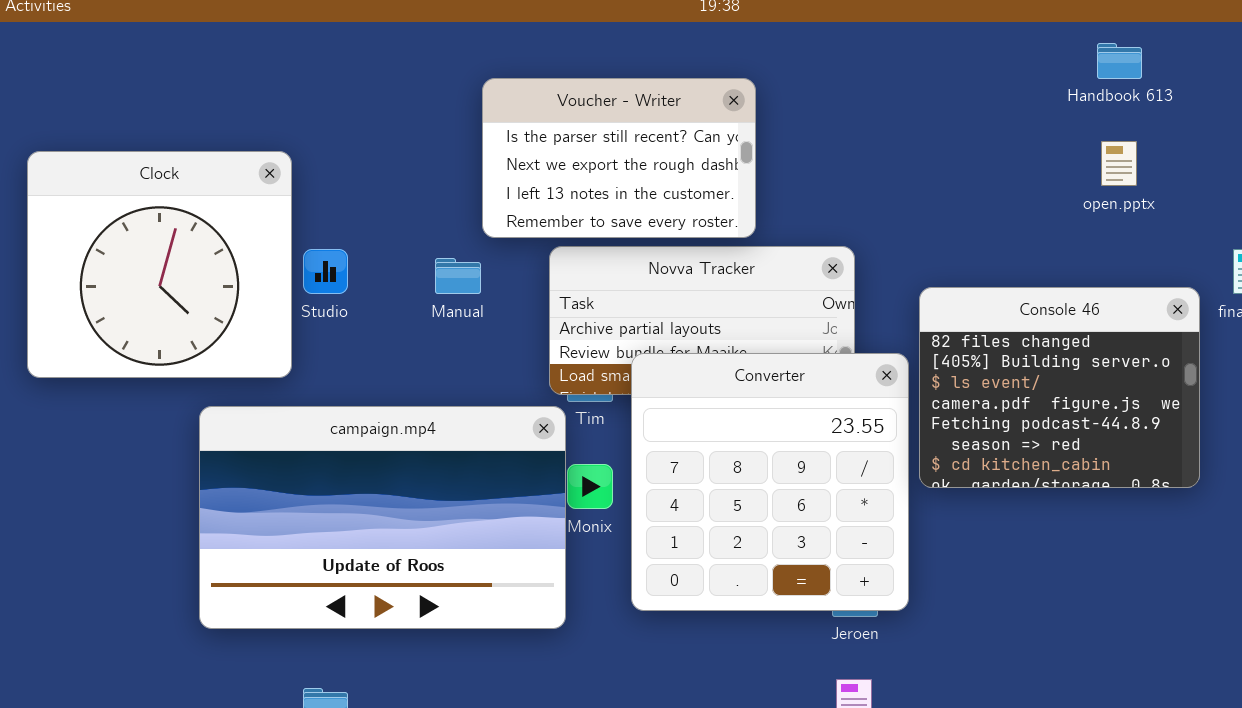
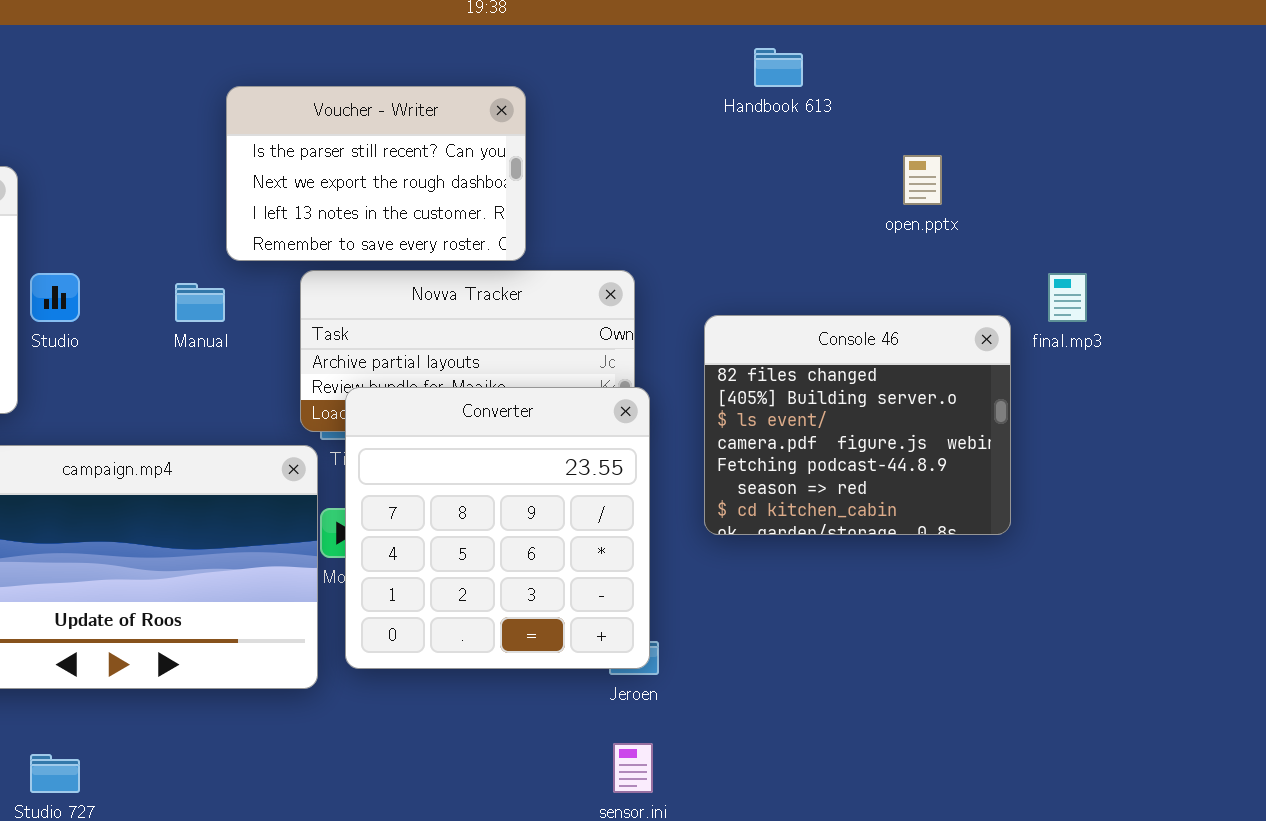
Handbook 613: [1097,43,1142,79] -> [754,48,803,87], moved
Converter: [631,353,909,611] -> [345,387,650,669], moved

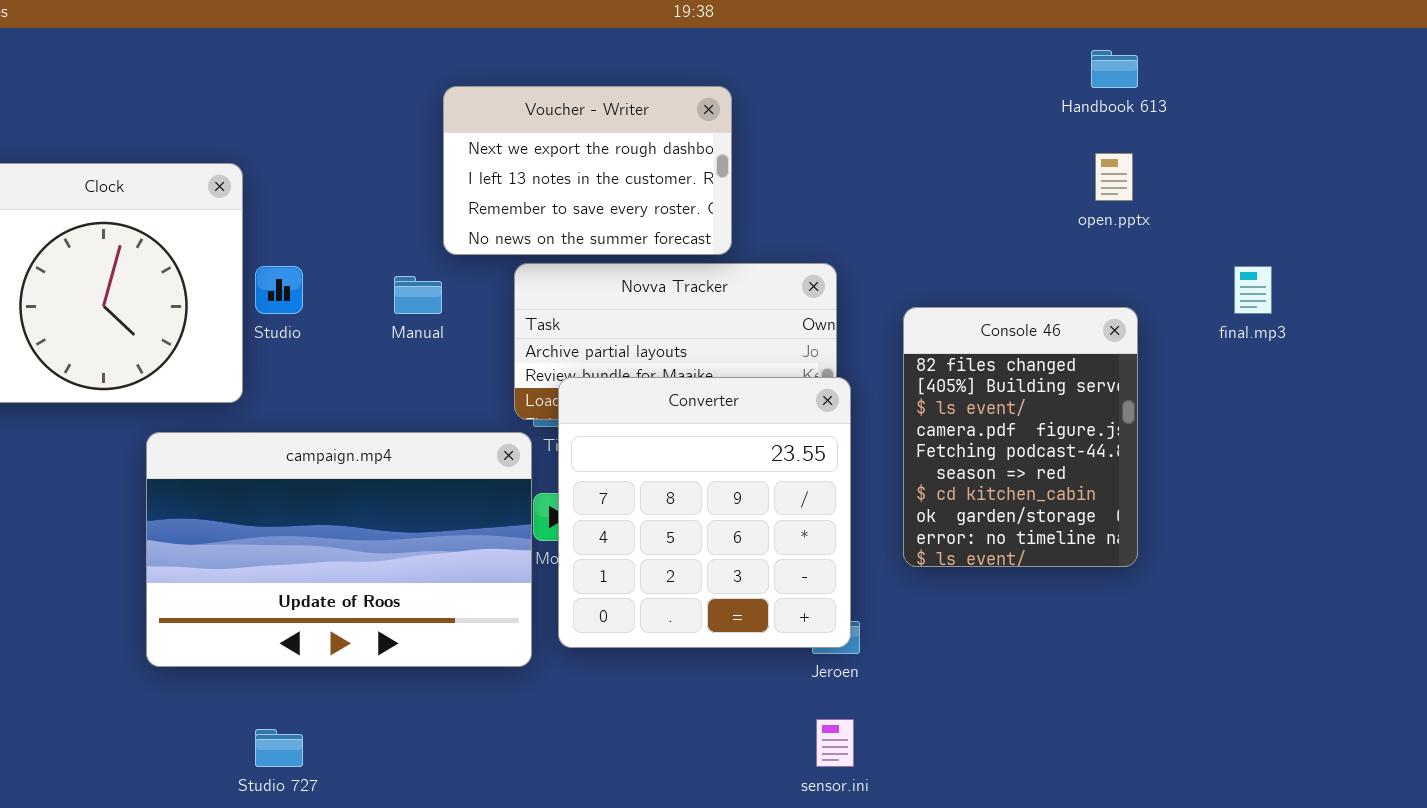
Handbook 613: [754,48,803,87] -> [1091,50,1138,88], moved
Voucher - Writer: [226,86,526,261] -> [443,86,732,255], scrolled down 1 row
Console 46: [704,315,1011,535] -> [903,307,1138,567], resized

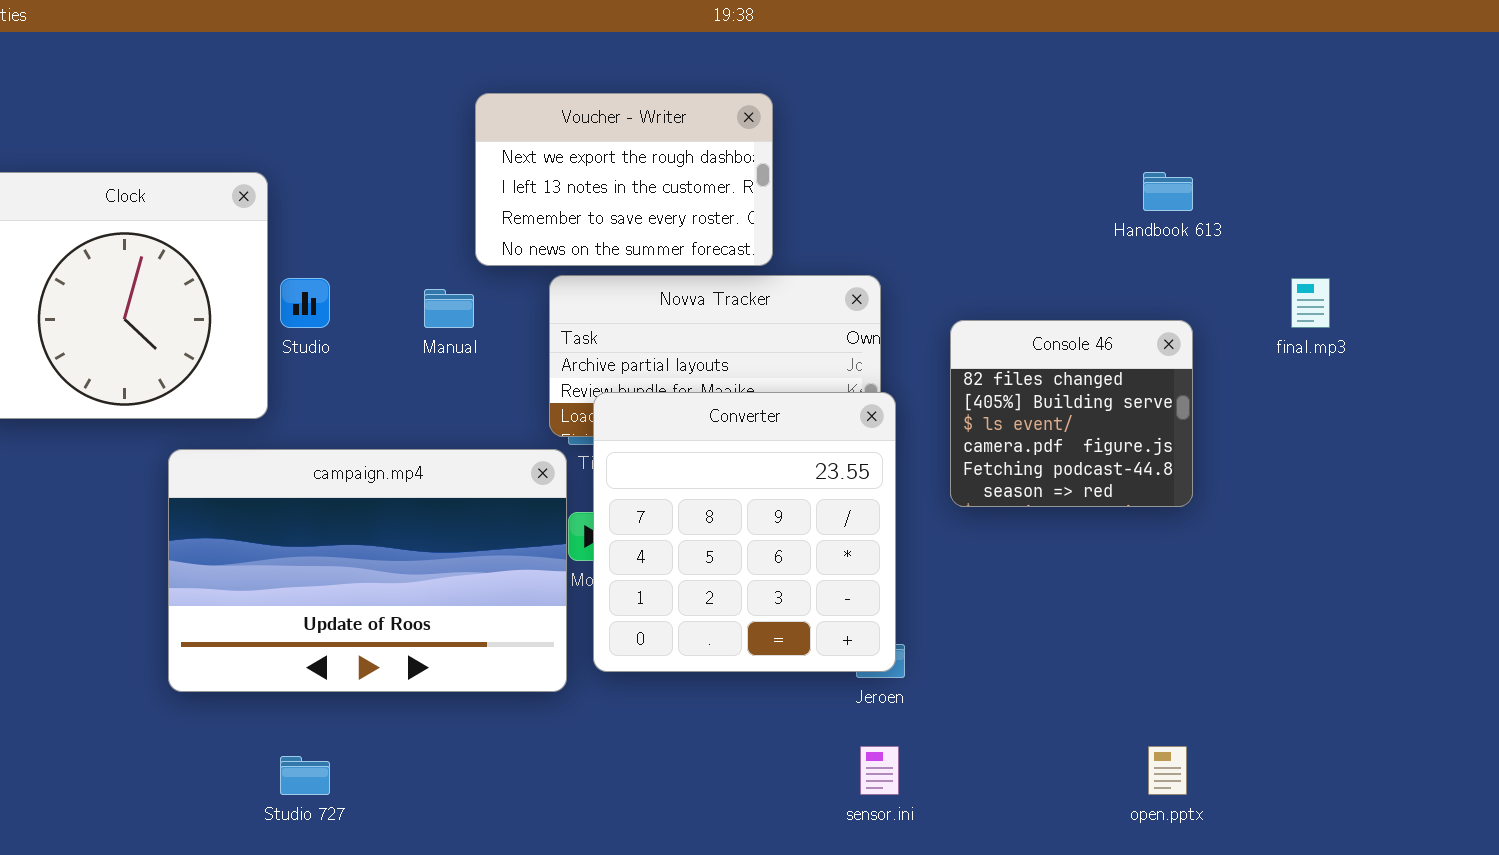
Handbook 613: [1091,50,1138,88] -> [1143,172,1193,211], moved
open.pptx: [1095,153,1133,201] -> [1148,746,1187,795], moved
Console 46: [903,307,1138,567] -> [950,320,1193,507], resized

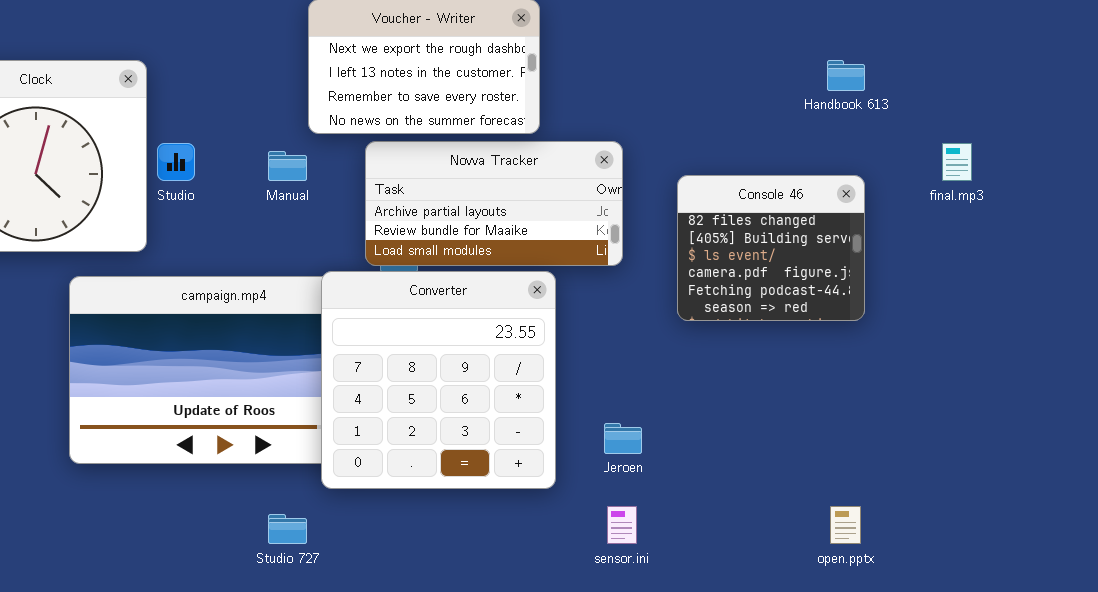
Converter: [593,392,896,672] -> [321,271,556,489], moved
Studio 727: [280,756,330,795] -> [268,514,307,544], moved

